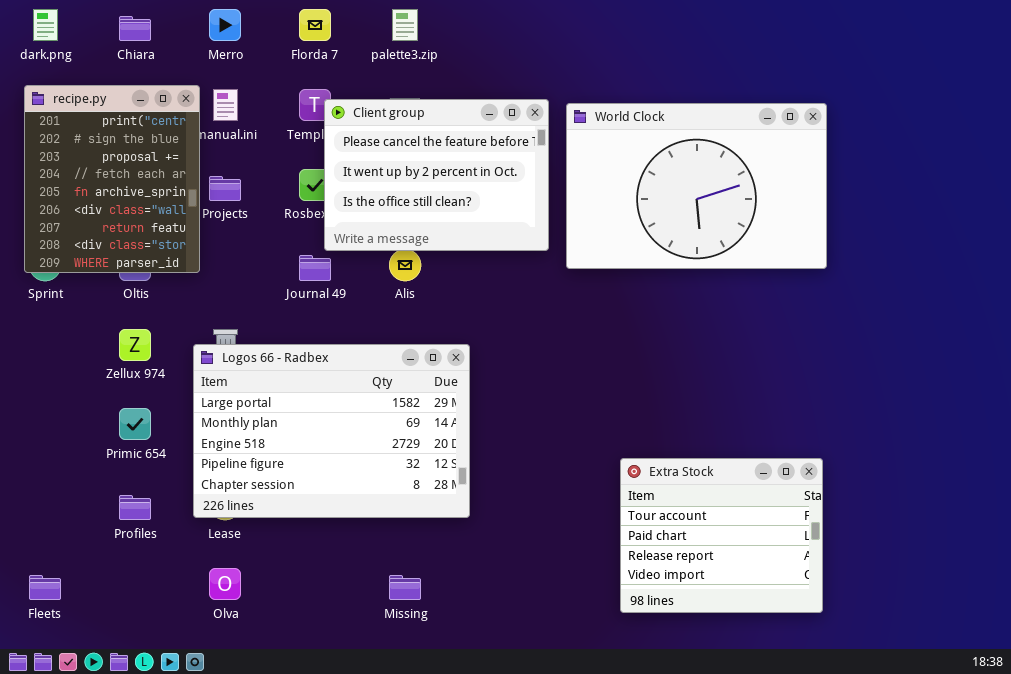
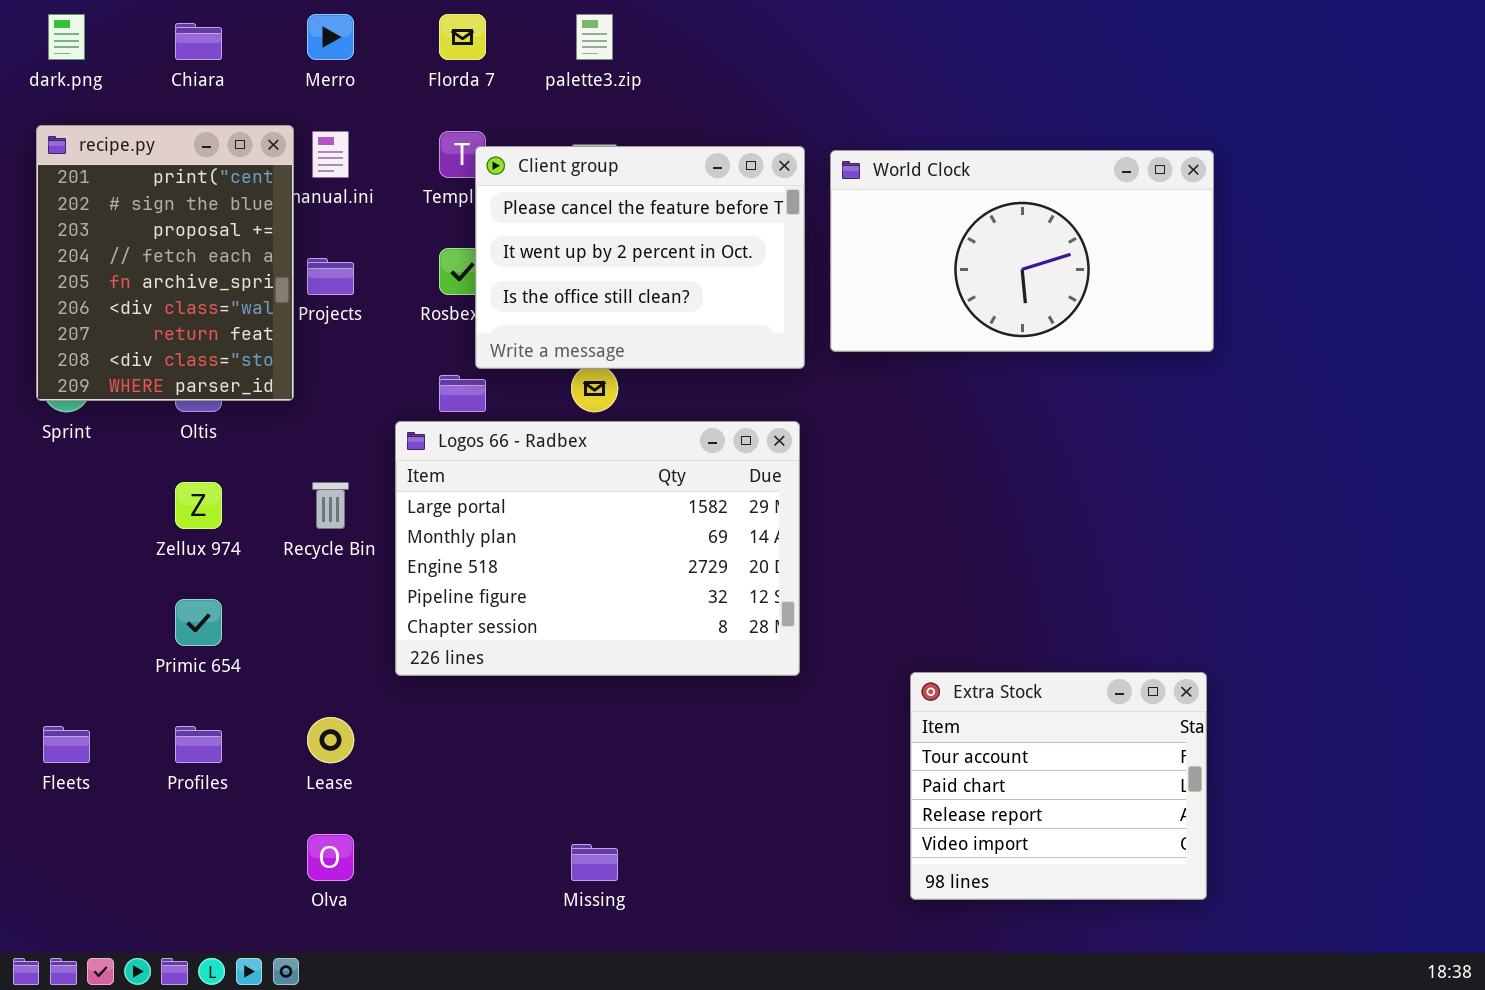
World Clock: [566,103,827,269] -> [830,150,1214,352], resized
Logos 66 - Radbex: [193,344,470,518] -> [395,421,800,676], moved
Fleets: [29,575,61,600] -> [43,726,90,763], moved

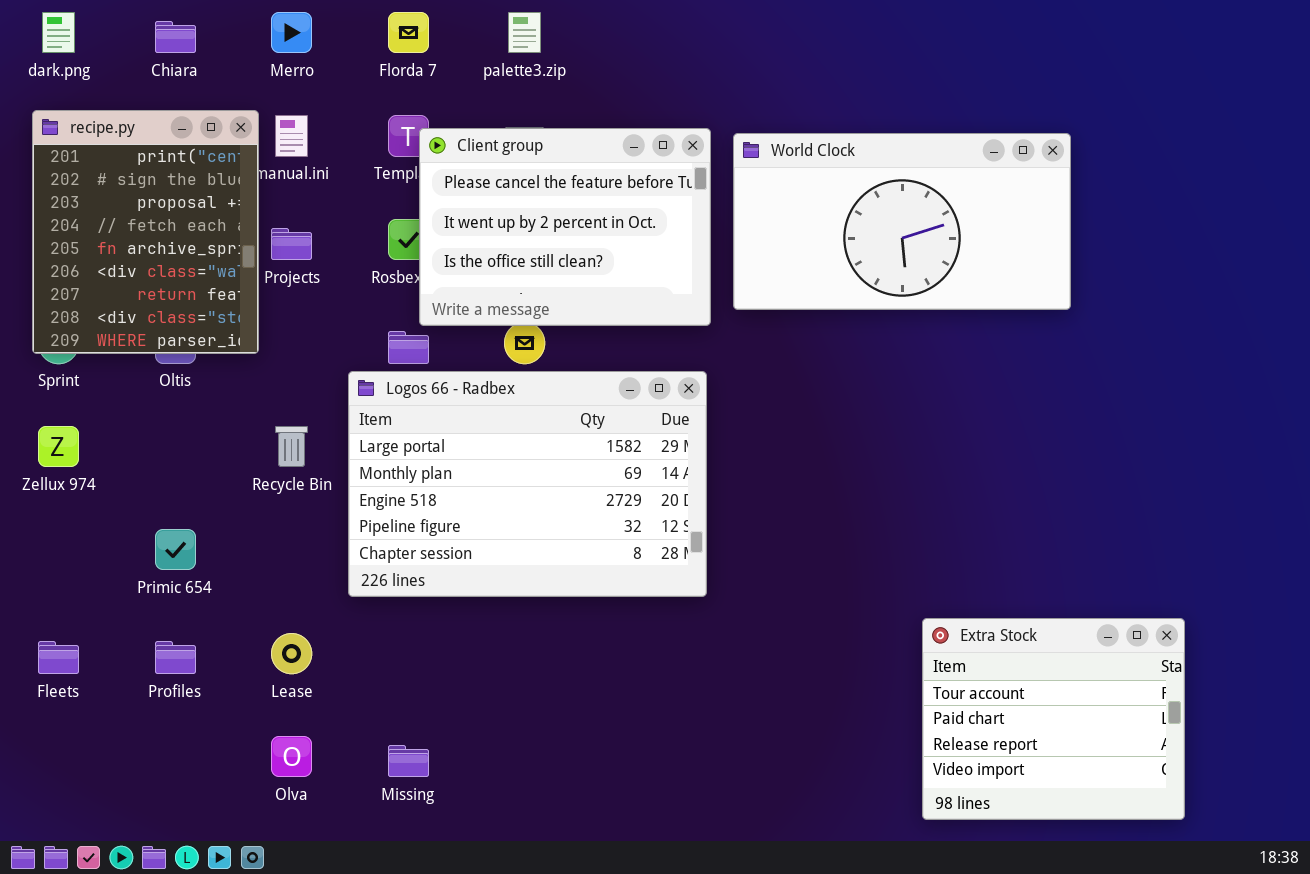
Zellux 974: [175,482,222,529] -> [38,426,79,467], moved
Extra Stock: [910,672,1207,900] -> [922,618,1185,820], moved
Missing: [571,844,618,881] -> [388,745,429,777], moved

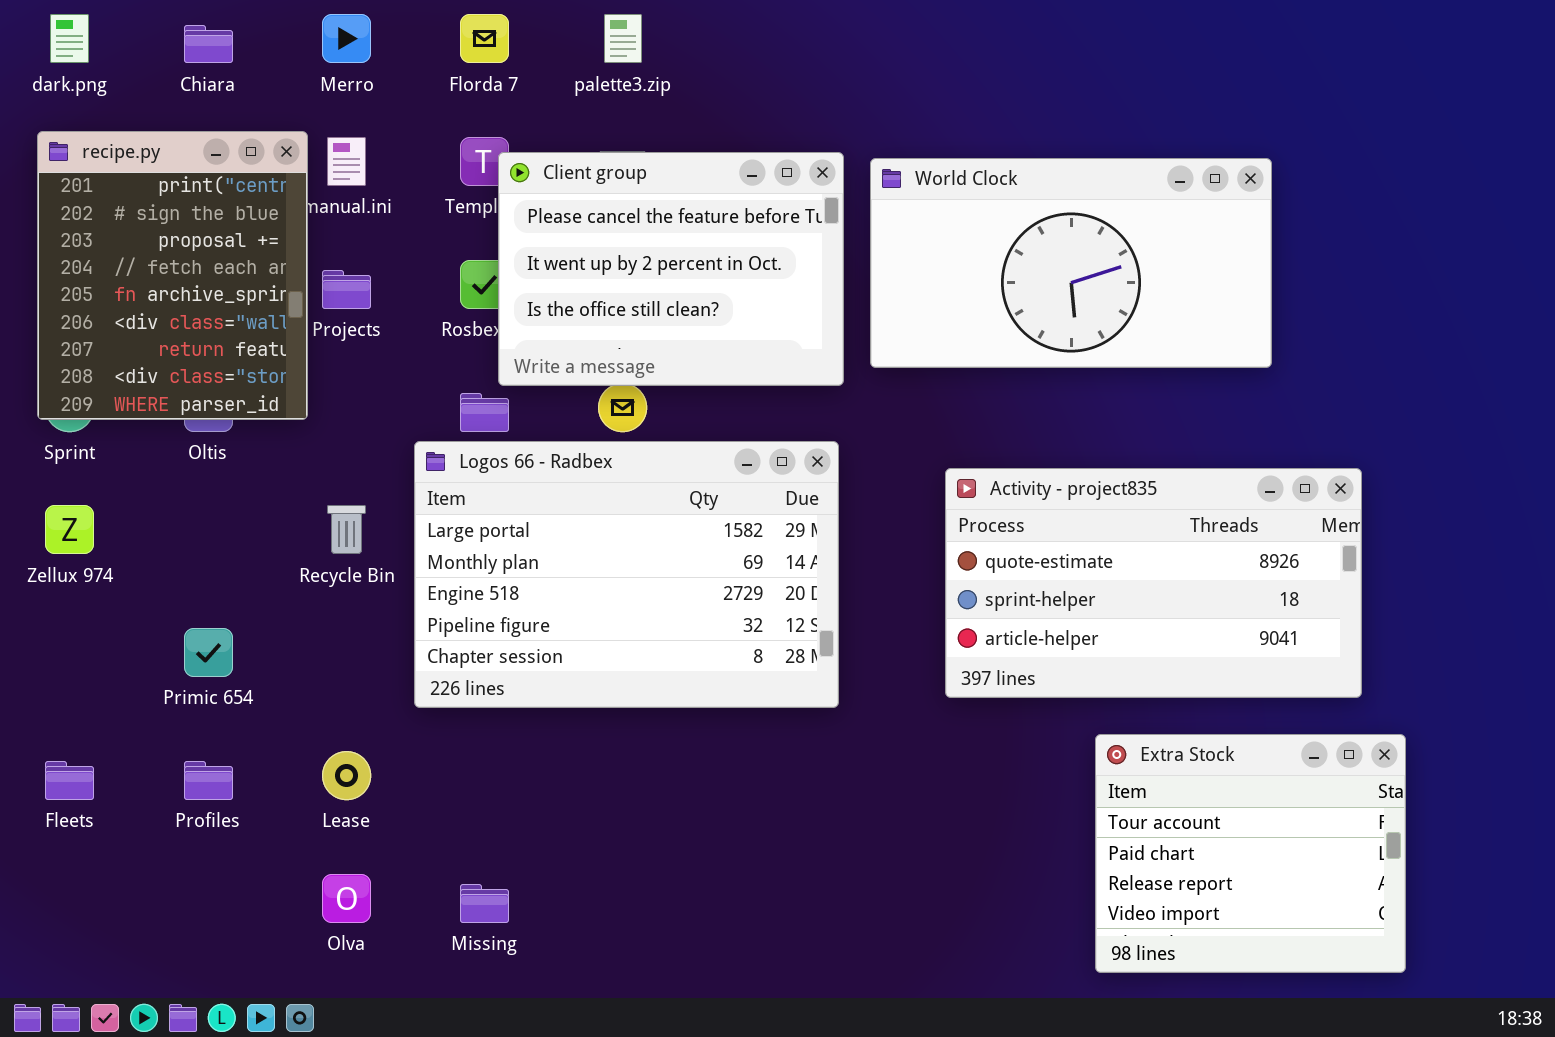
Activity - project835: none -> [945,468,1362,698], opened

